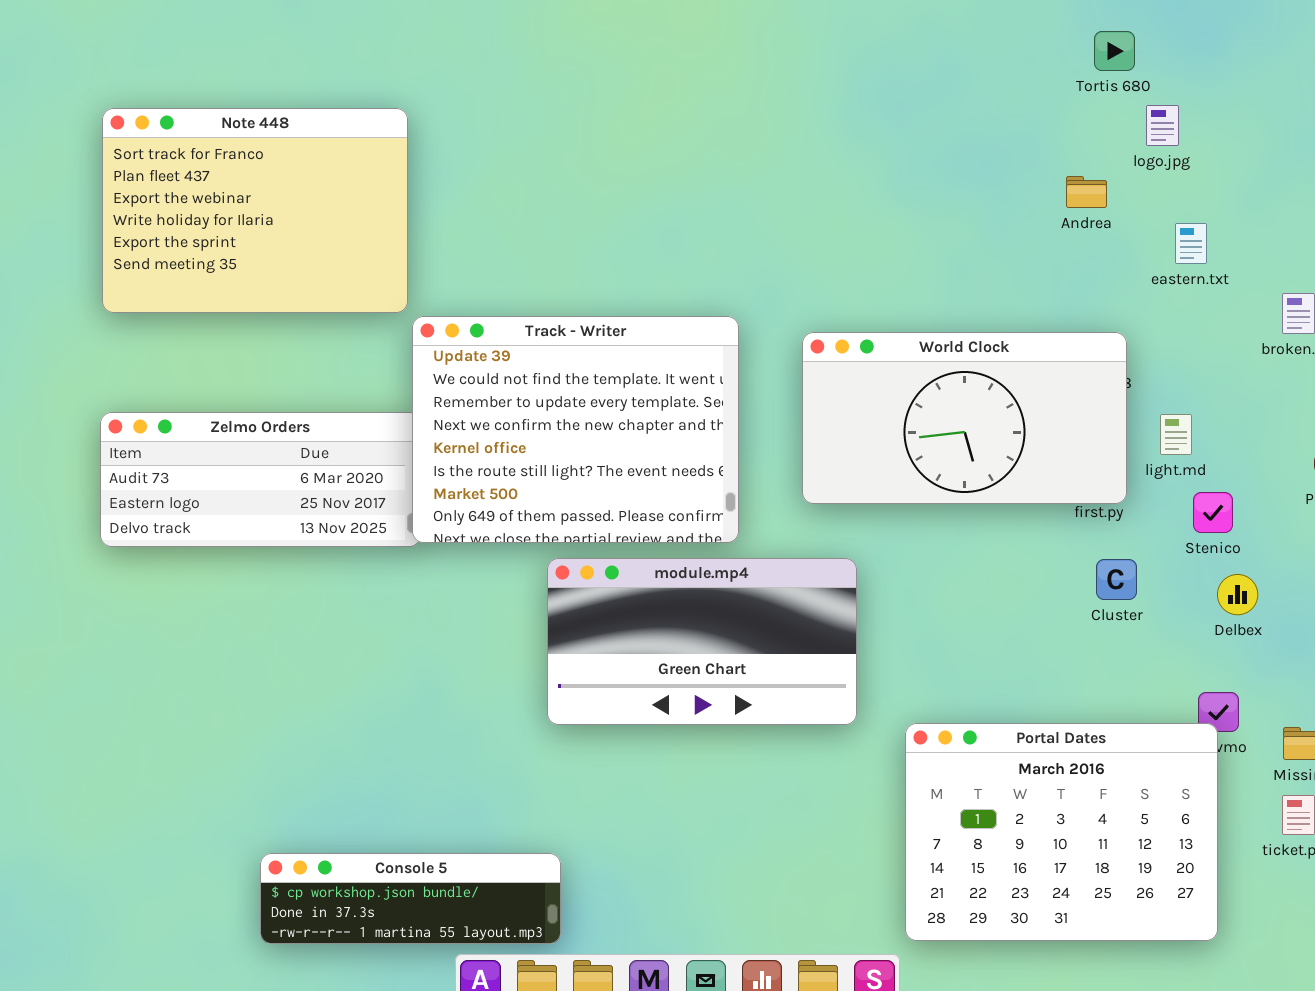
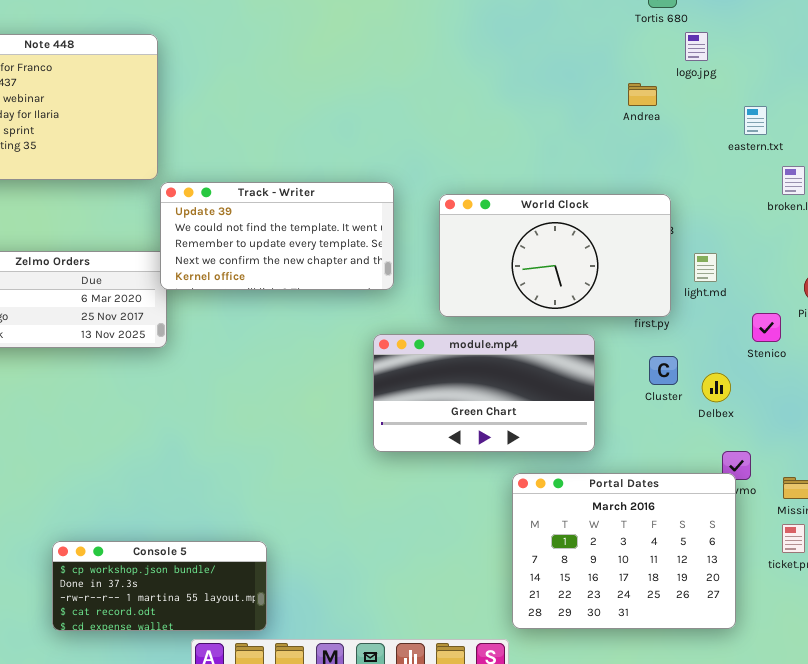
eastern.txt: [1175,223,1207,264] -> [744,106,767,135], moved
Track - Writer: [412,316,739,543] -> [160,182,394,290], resized
Stenico: [1193,492,1233,533] -> [752,313,781,342], moved
module.mp4: [547,558,857,725] -> [373,334,595,452], moved
Delbex: [1217,574,1258,615] -> [702,373,731,402], moved
Console 5: [260,853,561,944] -> [52,541,267,631], resized

